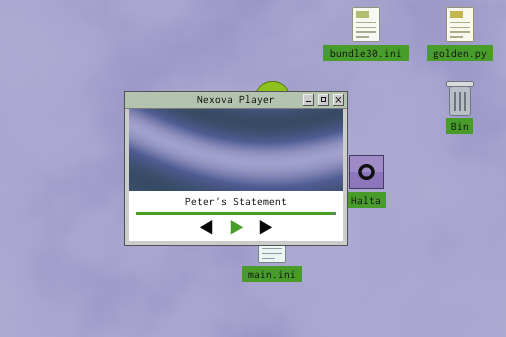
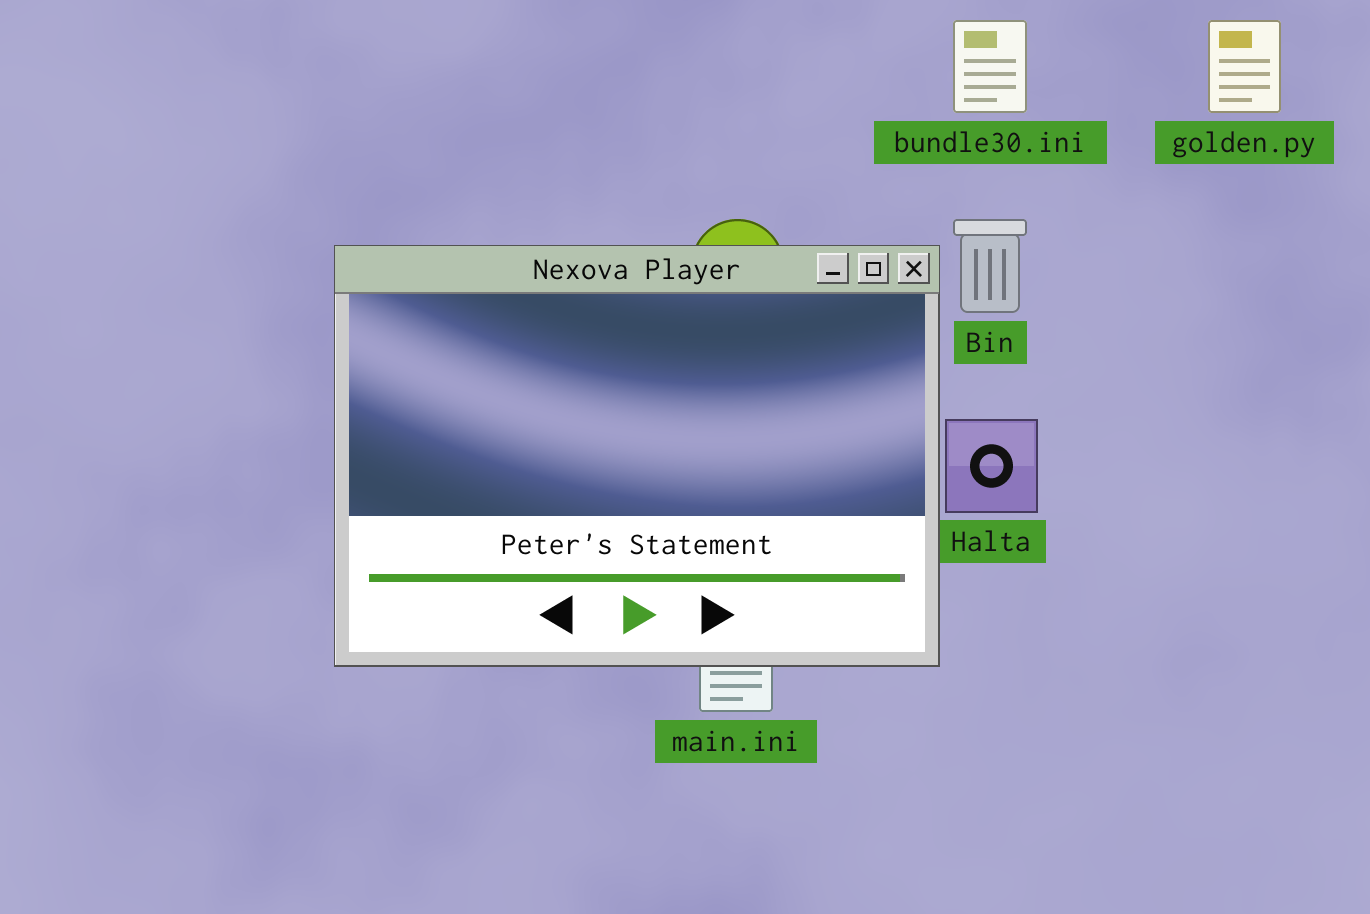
Bin: [446,81,474,116] -> [953,219,1027,313], moved

